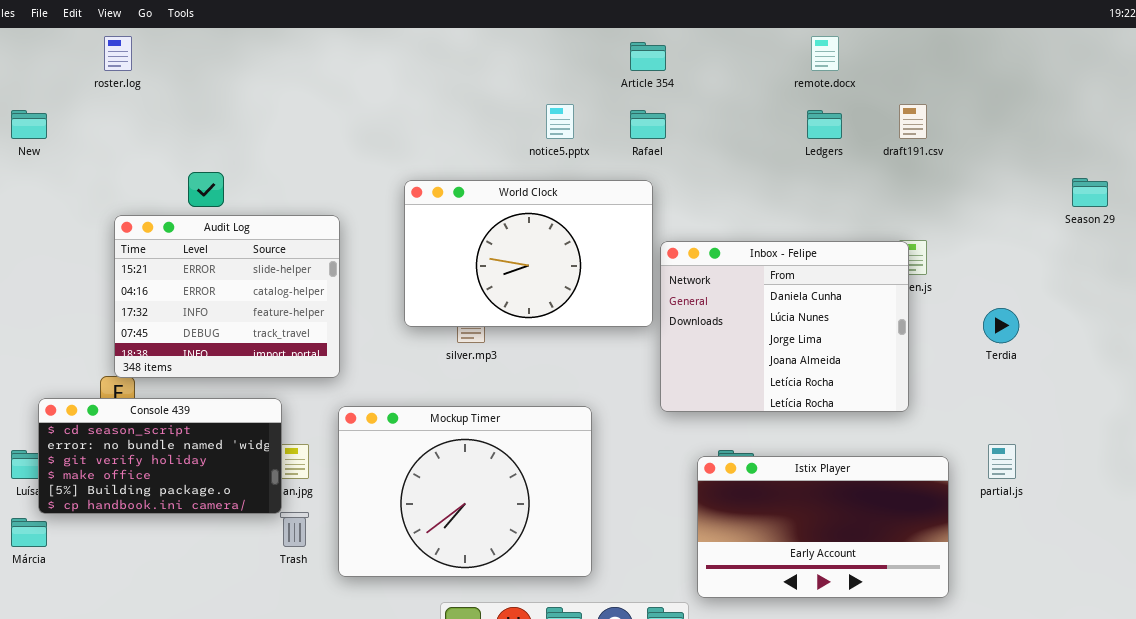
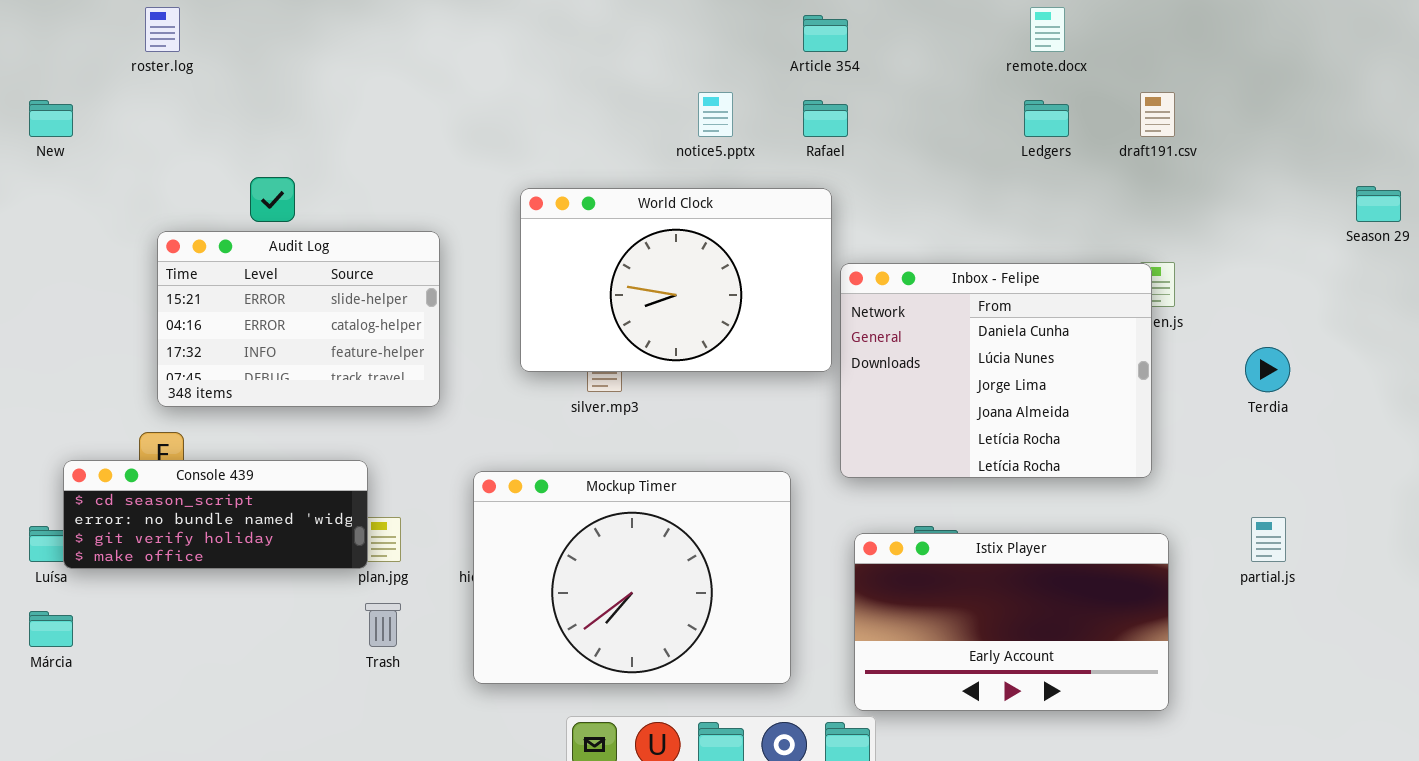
Audit Log: [114,215,340,378] -> [157,231,440,407], resized
Console 439: [38,398,282,514] -> [63,460,368,569], resized
Mockup Timer: [338,406,592,577] -> [473,471,791,684], moved
Istix Player: [697,456,949,598] -> [854,533,1169,711], moved

